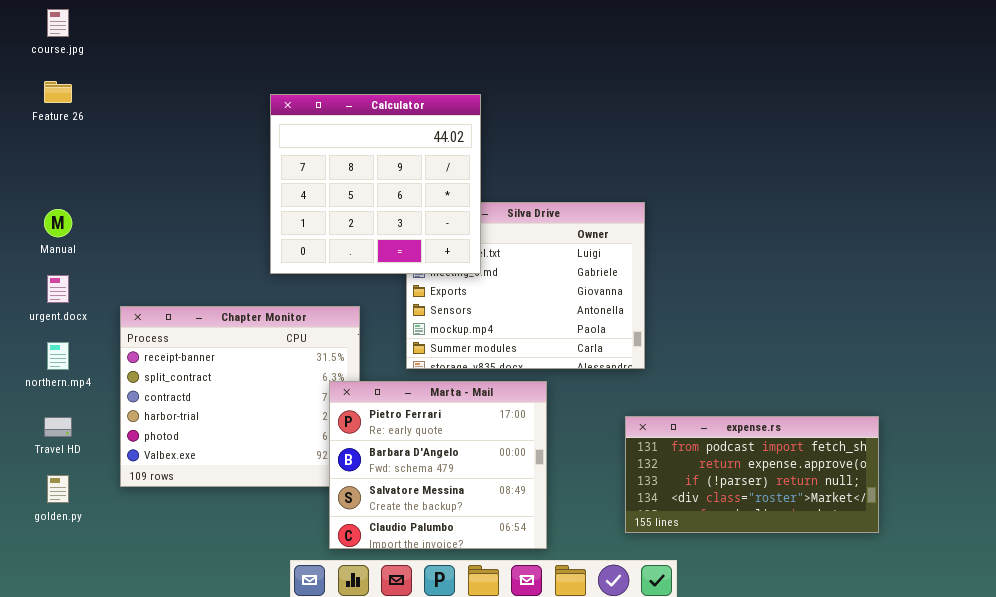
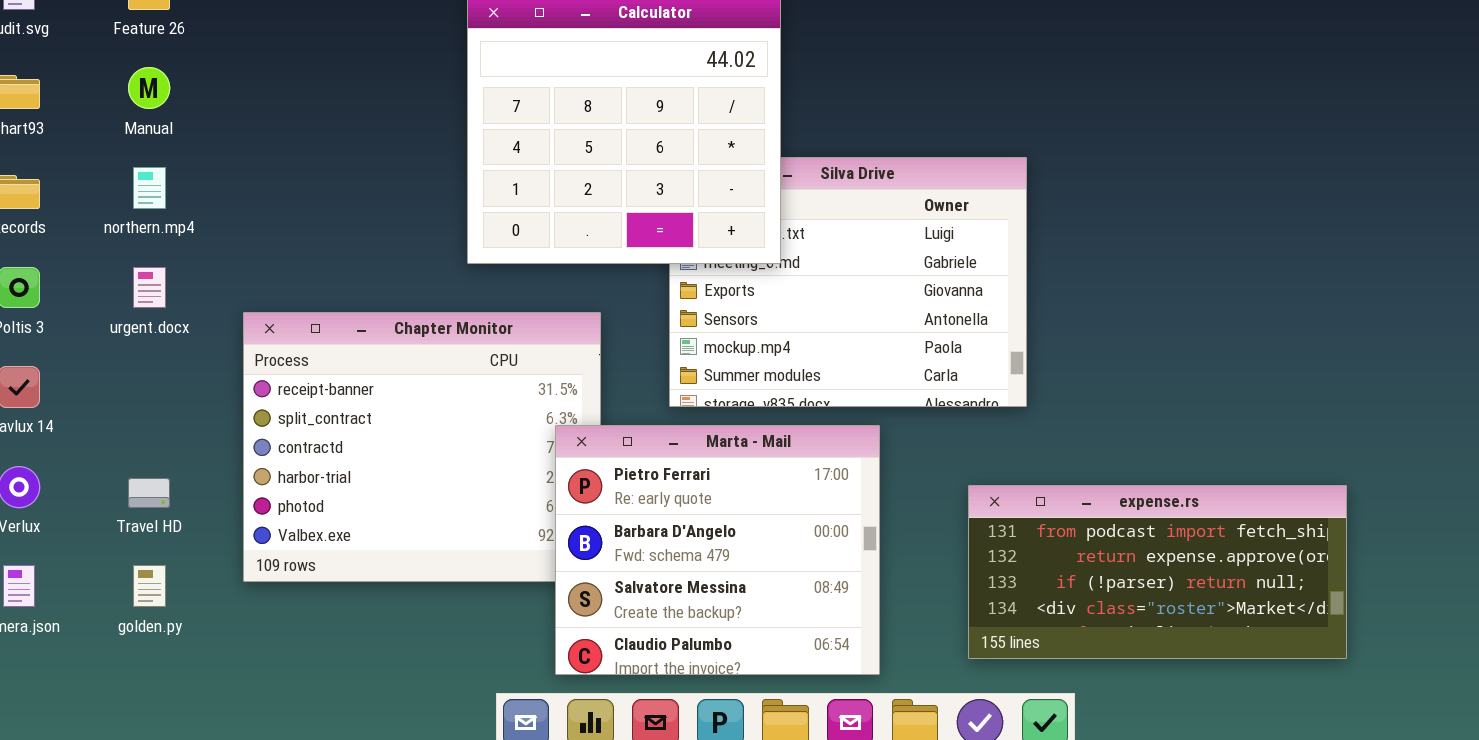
Manual: [44,209,72,237] -> [128,67,170,109], moved
northern.mp4: [47,342,69,370] -> [133,167,166,209], moved
expense.rs: [625,416,879,533] -> [968,485,1347,659], moved

